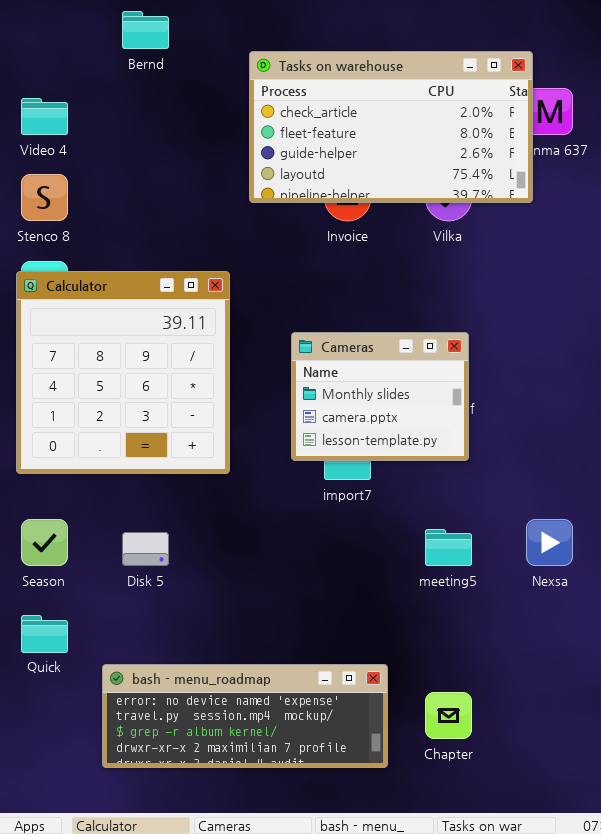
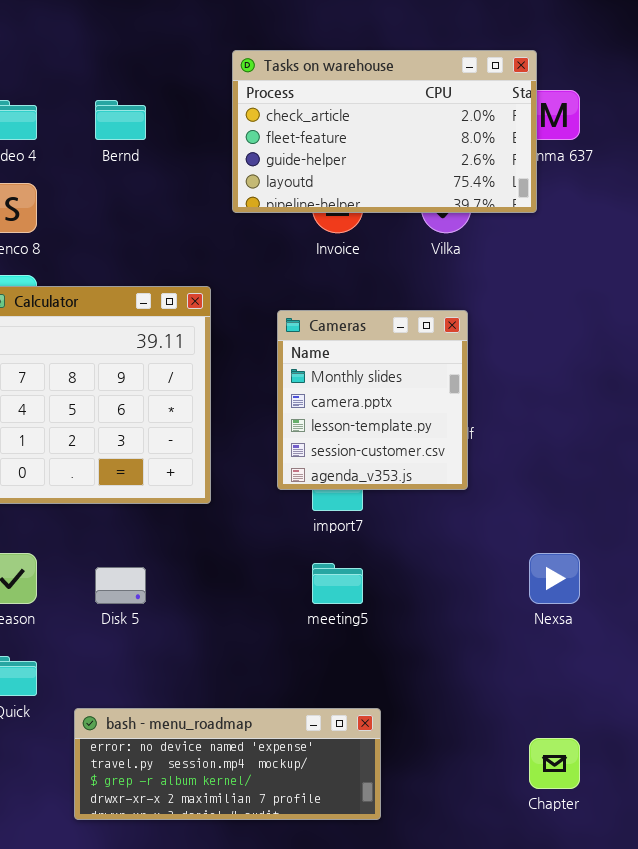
Bernd: [122,11,169,49] -> [95,100,146,140], moved
Cameras: [291,332,469,461] -> [277,310,468,490], resized
meeting5: [425,529,472,566] -> [312,563,363,604], moved
Chapter: [425,692,472,739] -> [529,738,580,789], moved

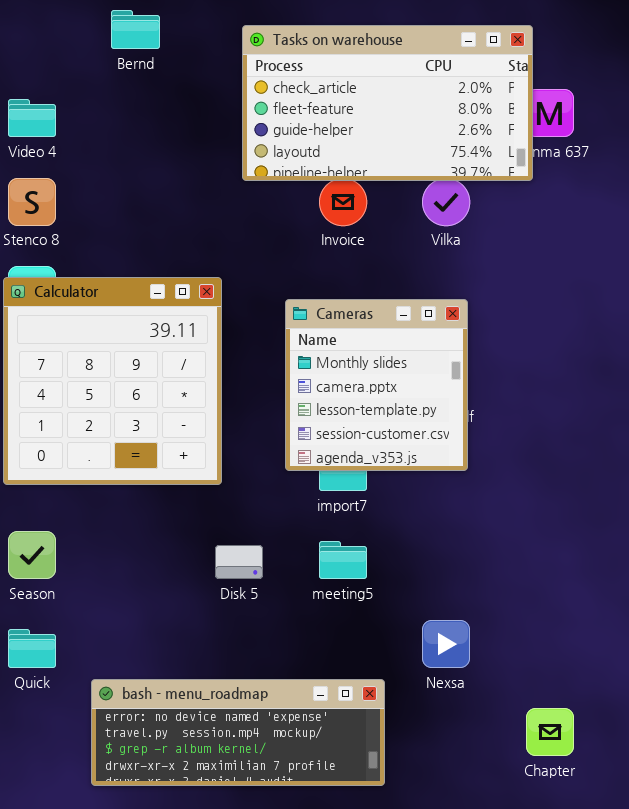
Tasks on warehouse: [232,50,537,213] -> [242,25,533,181], moved
Bernd: [95,100,146,140] -> [111,10,160,49], moved
Nexsa: [529,553,580,604] -> [422,620,470,668], moved
Disk 5: [95,567,146,604] -> [215,545,263,579], moved

